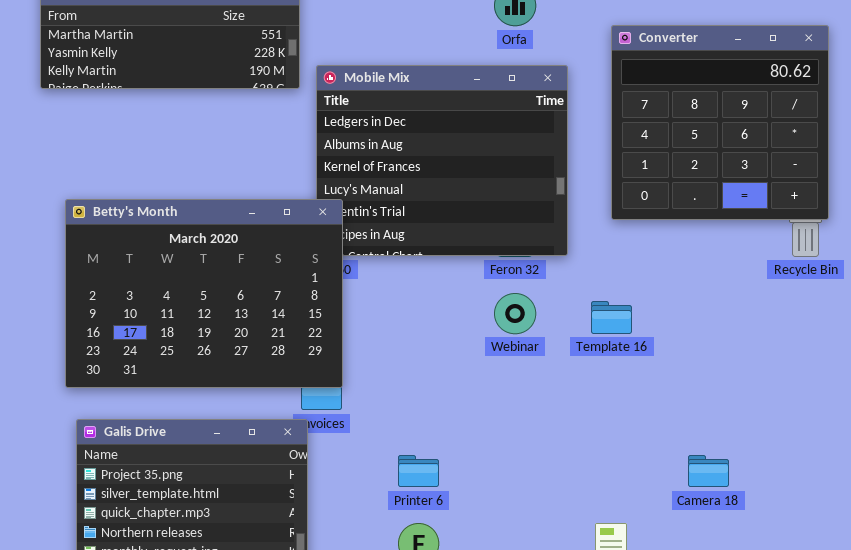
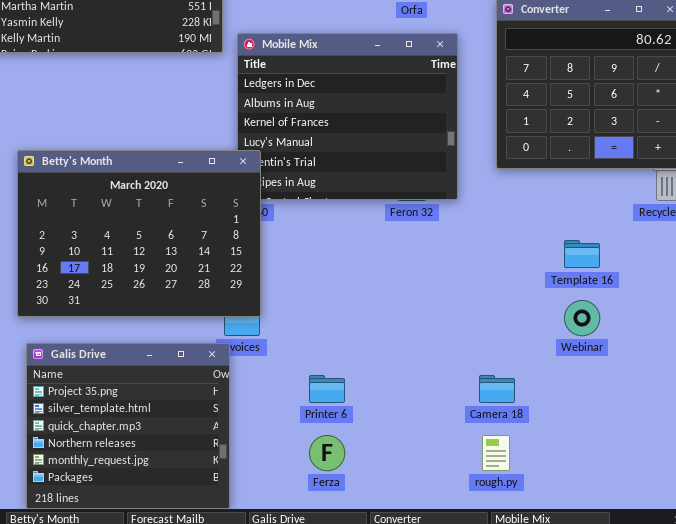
Webinar: [494,293,536,334] -> [564,300,600,336], moved
Template 16: [591,301,632,334] -> [564,240,600,268], moved
Camera 18: [688,455,729,487] -> [479,375,515,403], moved

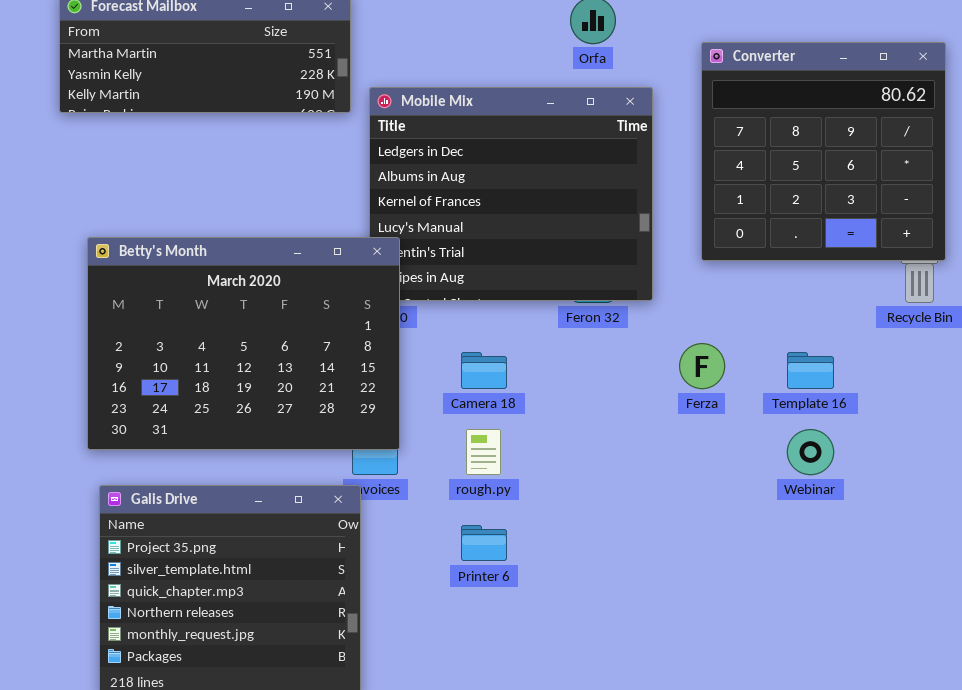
Camera 18: [479,375,515,403] -> [461,352,507,389], moved
Ferza: [309,435,345,471] -> [679,343,725,389], moved
rough.py: [482,435,510,471] -> [466,429,501,475], moved

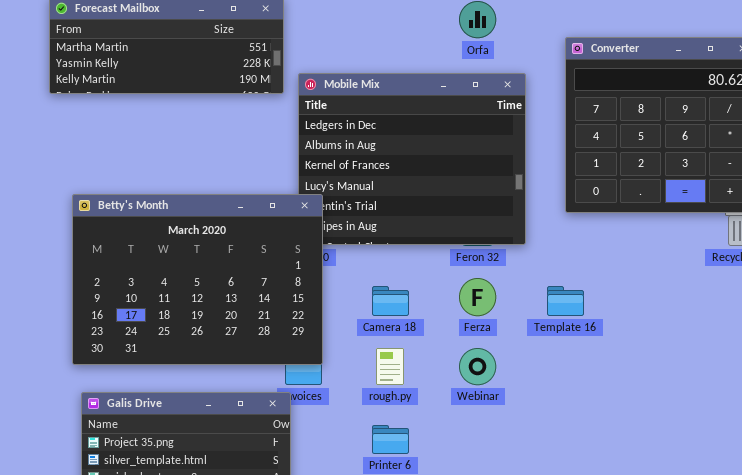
Ferza: [679,343,725,389] -> [459,278,496,316], moved
Template 16: [787,352,834,389] -> [547,286,584,316], moved
Webinar: [787,429,834,475] -> [459,348,496,385], moved

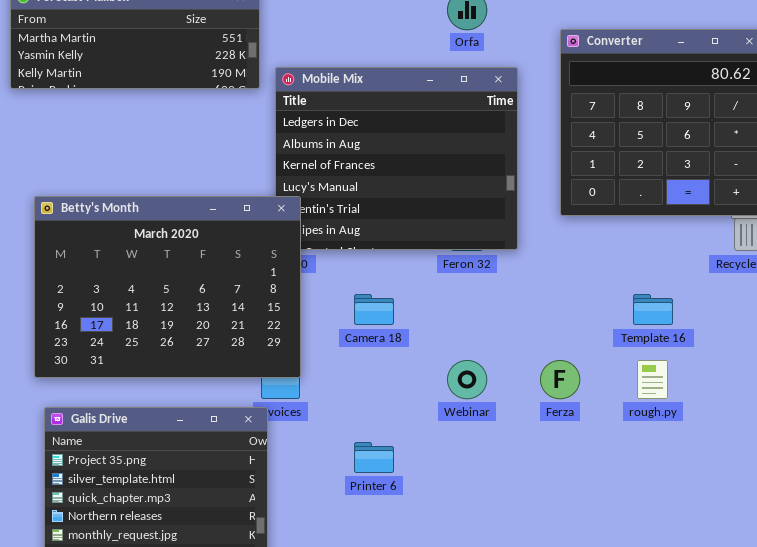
Ferza: [459,278,496,316] -> [540,360,580,399], moved
Template 16: [547,286,584,316] -> [633,294,673,325], moved
rough.py: [376,348,404,385] -> [637,360,668,399], moved

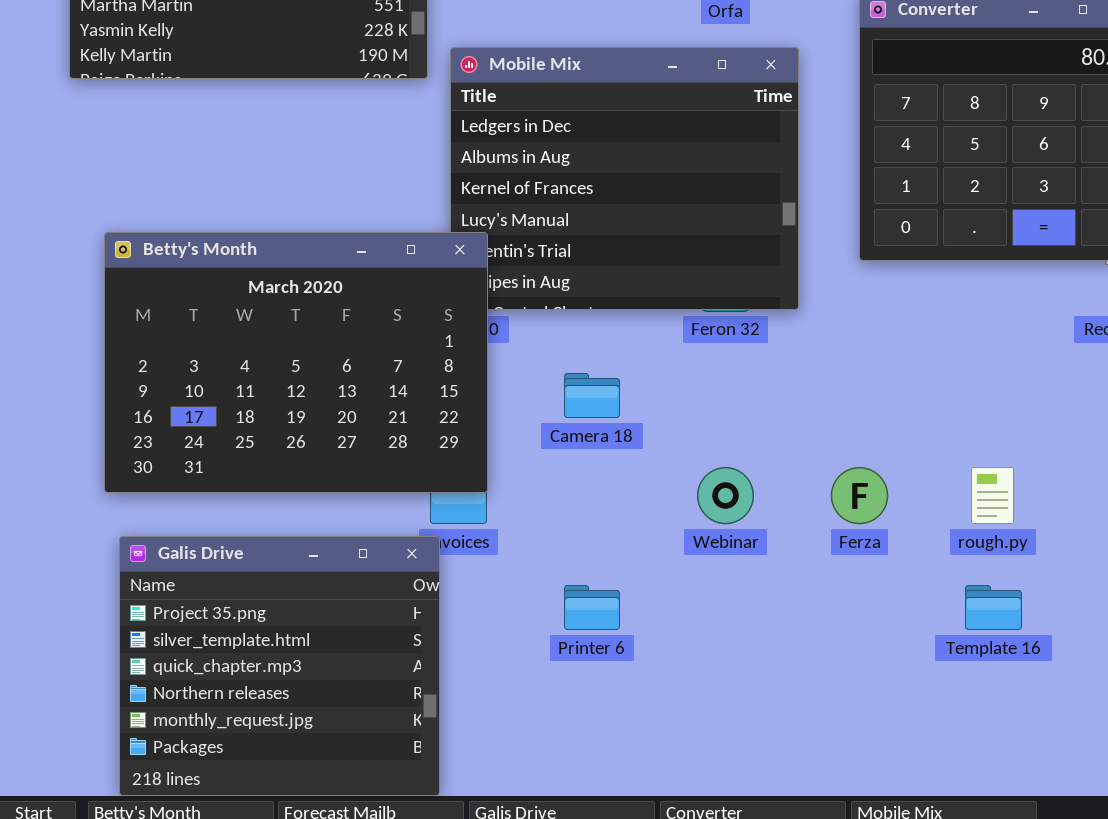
Template 16: [633,294,673,325] -> [965,585,1022,630], moved

